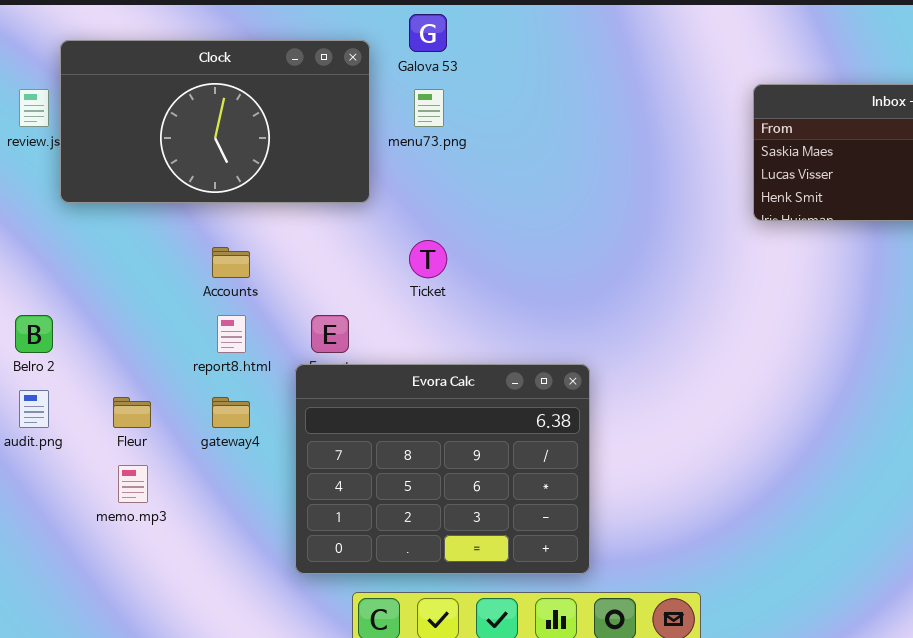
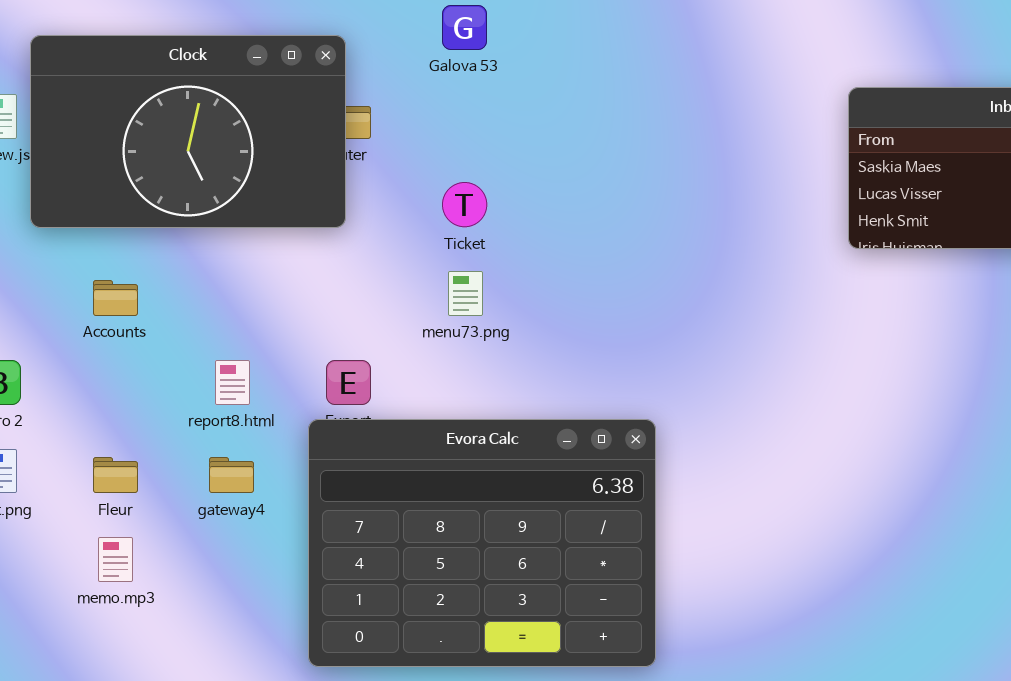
Clock: [60,40,370,203] -> [30,35,346,228], resized
menu73.png: [414,89,444,127] -> [448,271,483,316], moved
Ticket: [409,240,447,278] -> [442,182,487,227], moved
Accounts: [212,247,250,278] -> [93,280,138,316], moved

